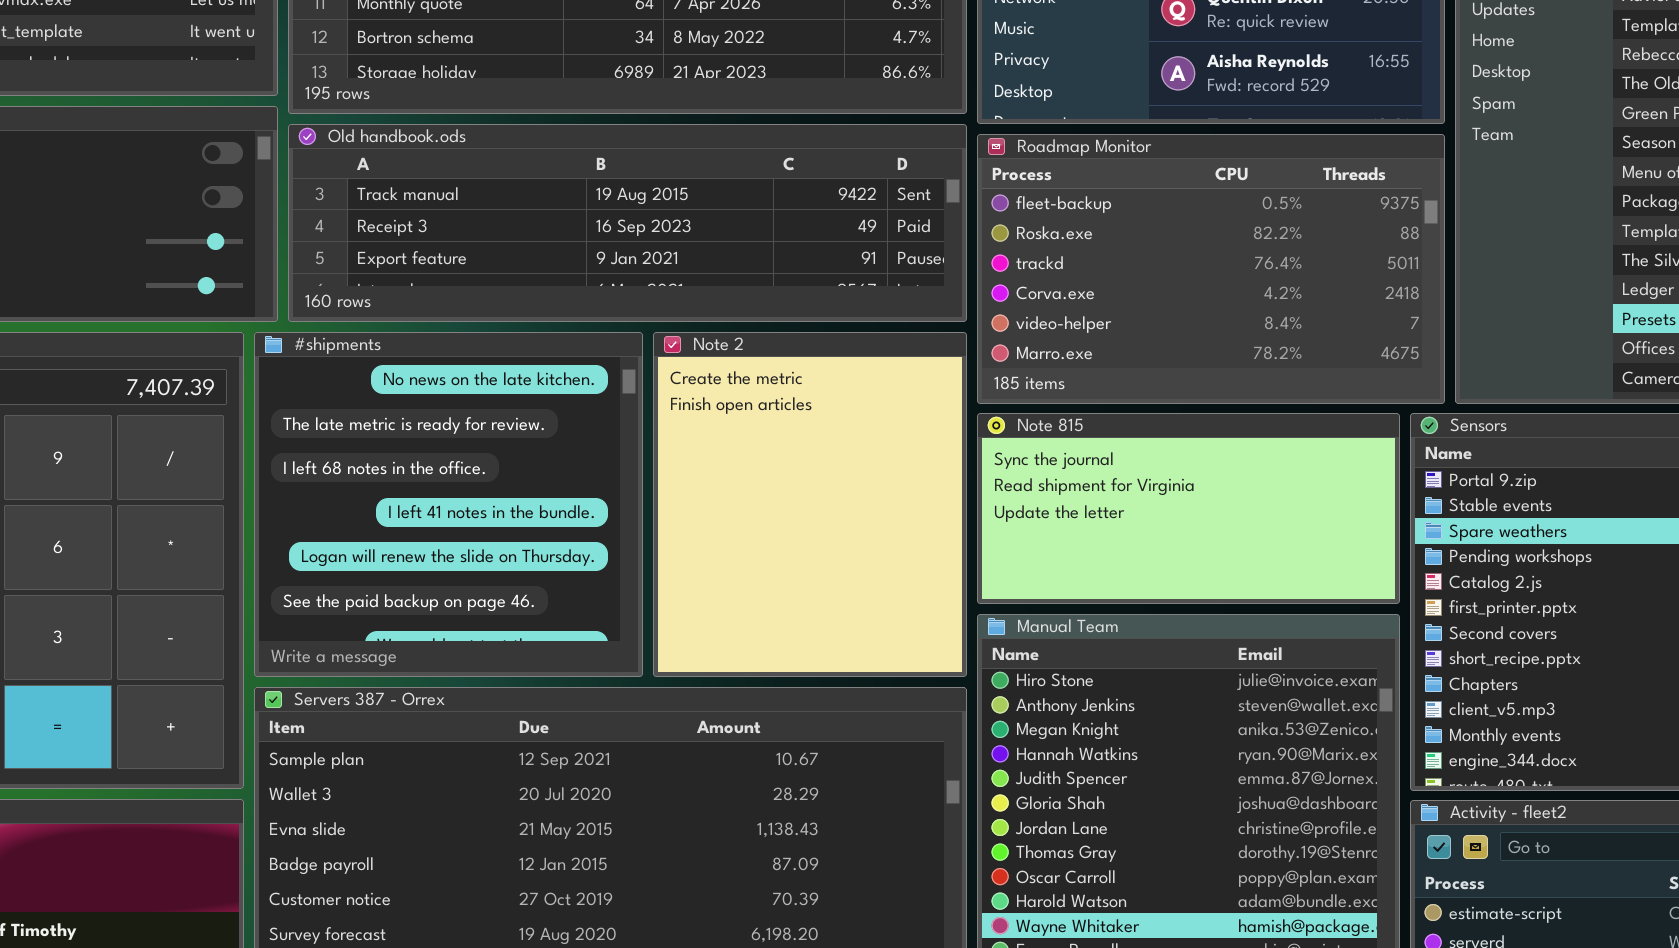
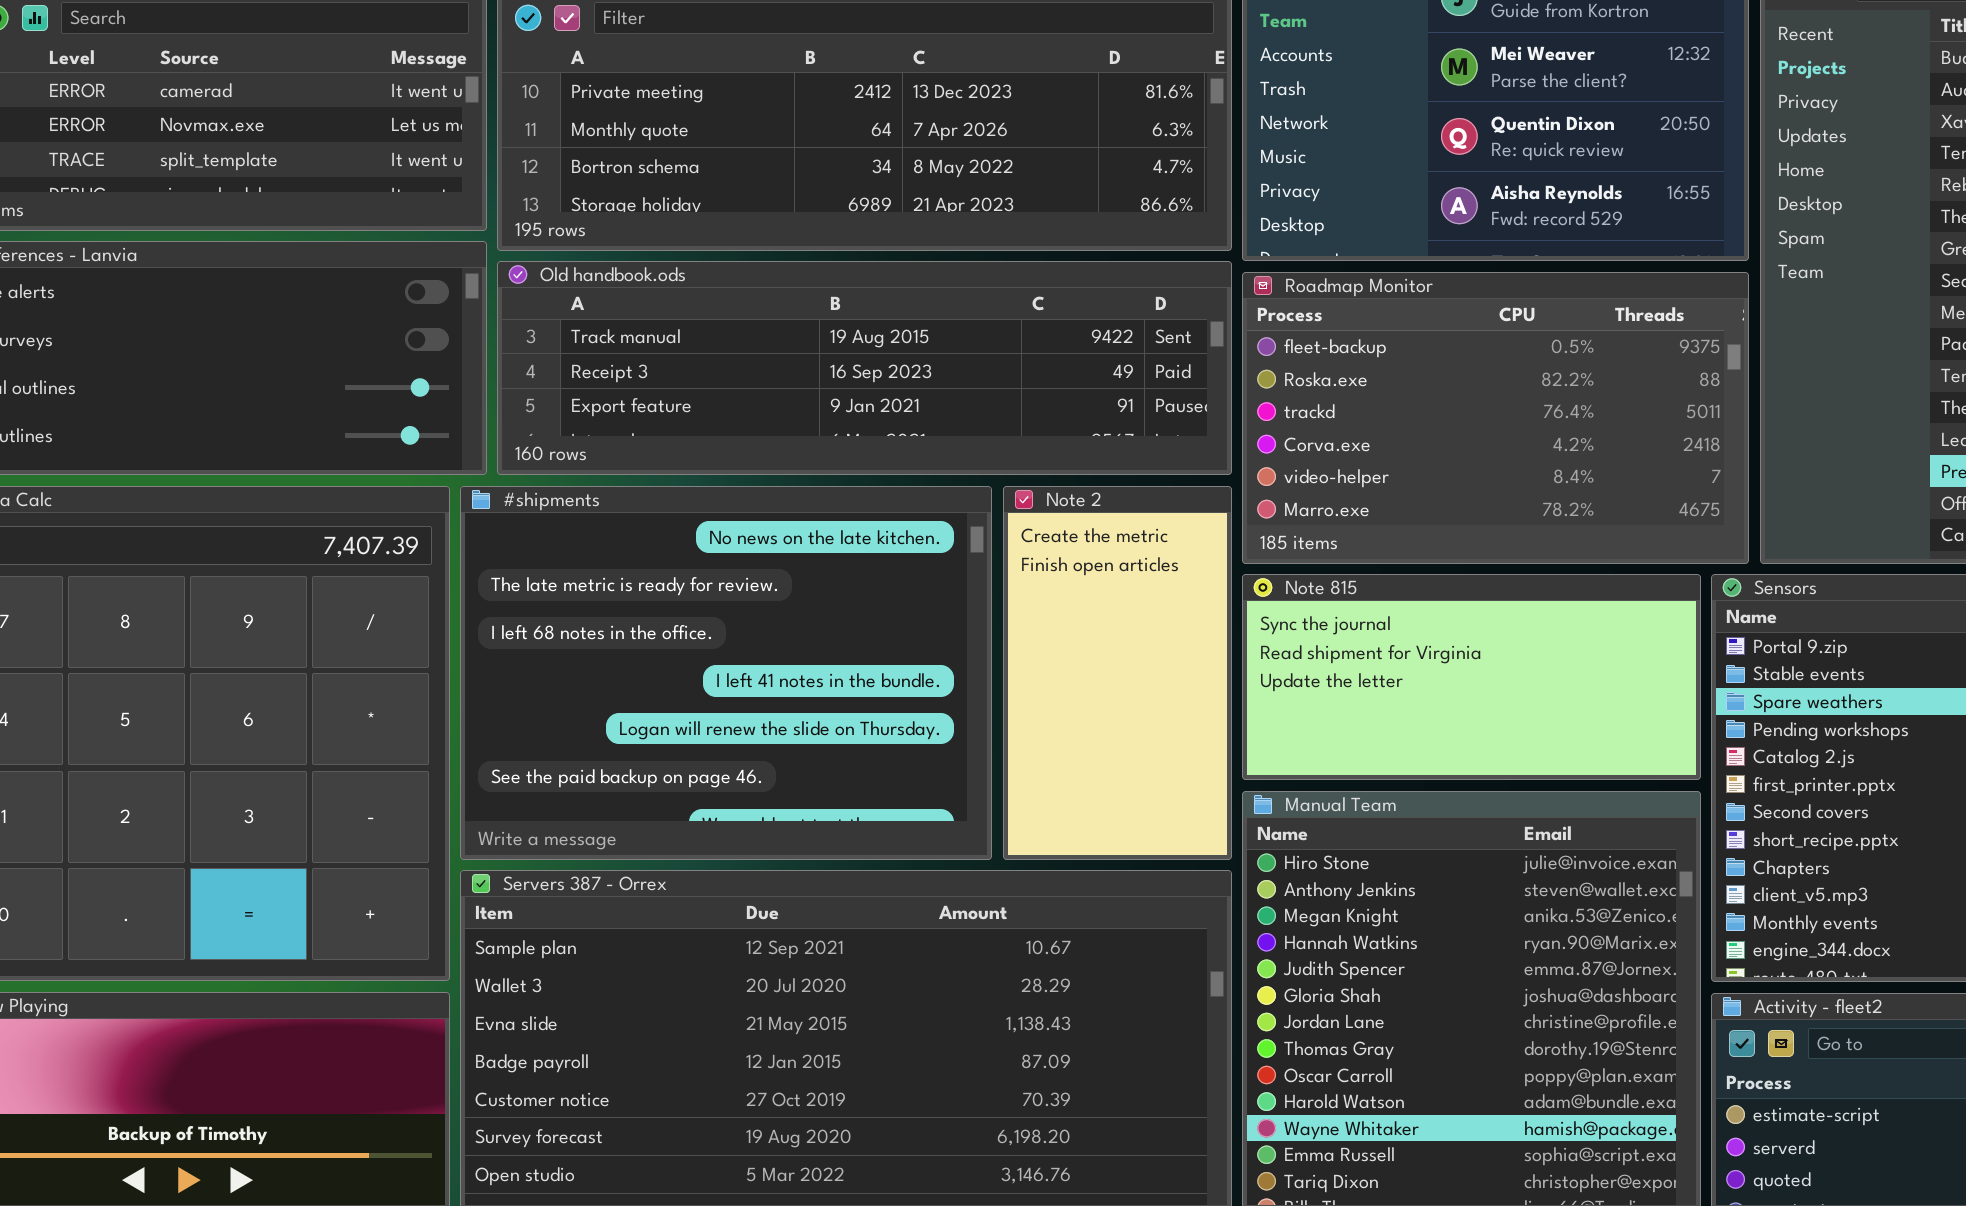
#shipments: [254,332,643,677] -> [460,486,992,860], resized
Note 2: [653,332,967,677] -> [1003,486,1232,860], resized

